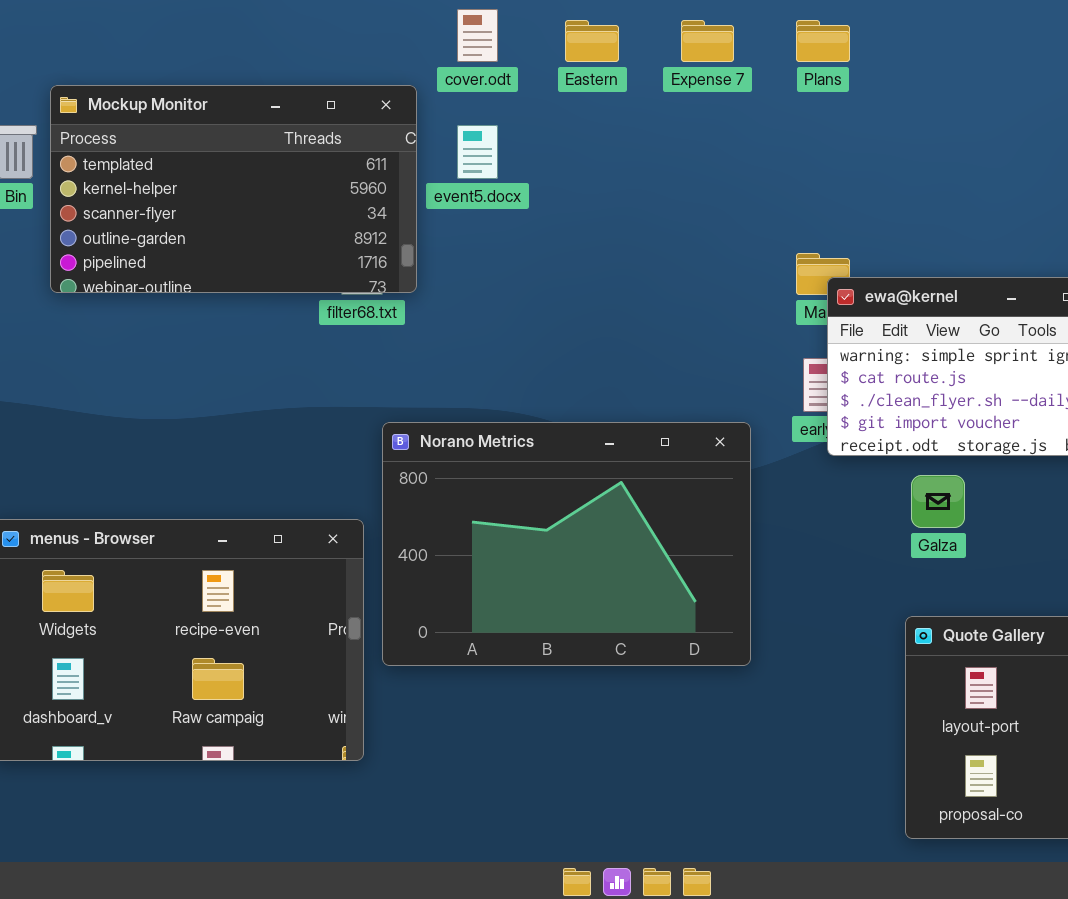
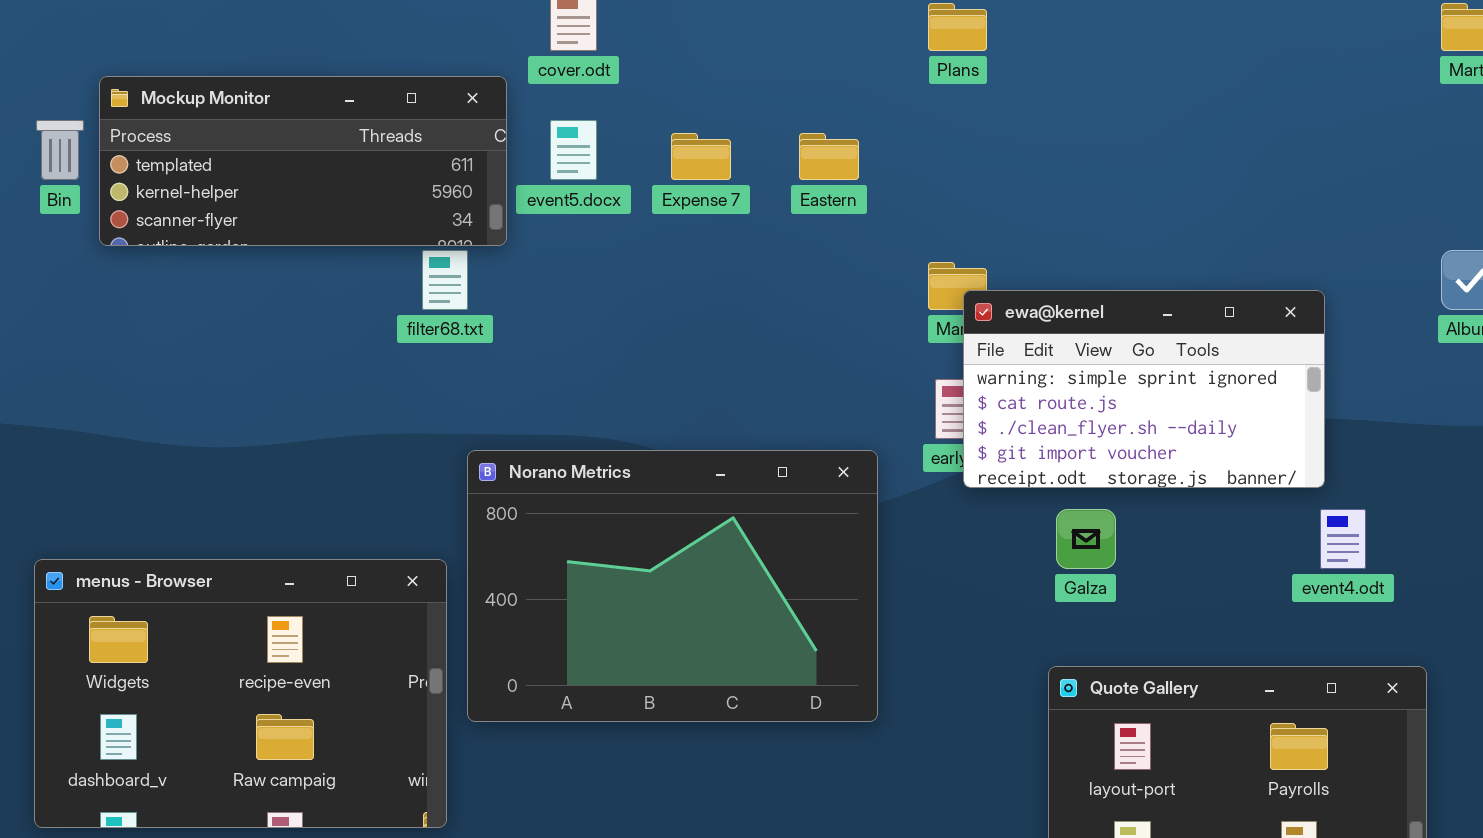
Eastern: [565,20,619,62] -> [799,133,859,180], moved
Expense 7: [681,20,734,62] -> [671,133,731,180], moved
Mockup Monitor: [50,85,417,293] -> [99,76,507,246], resized

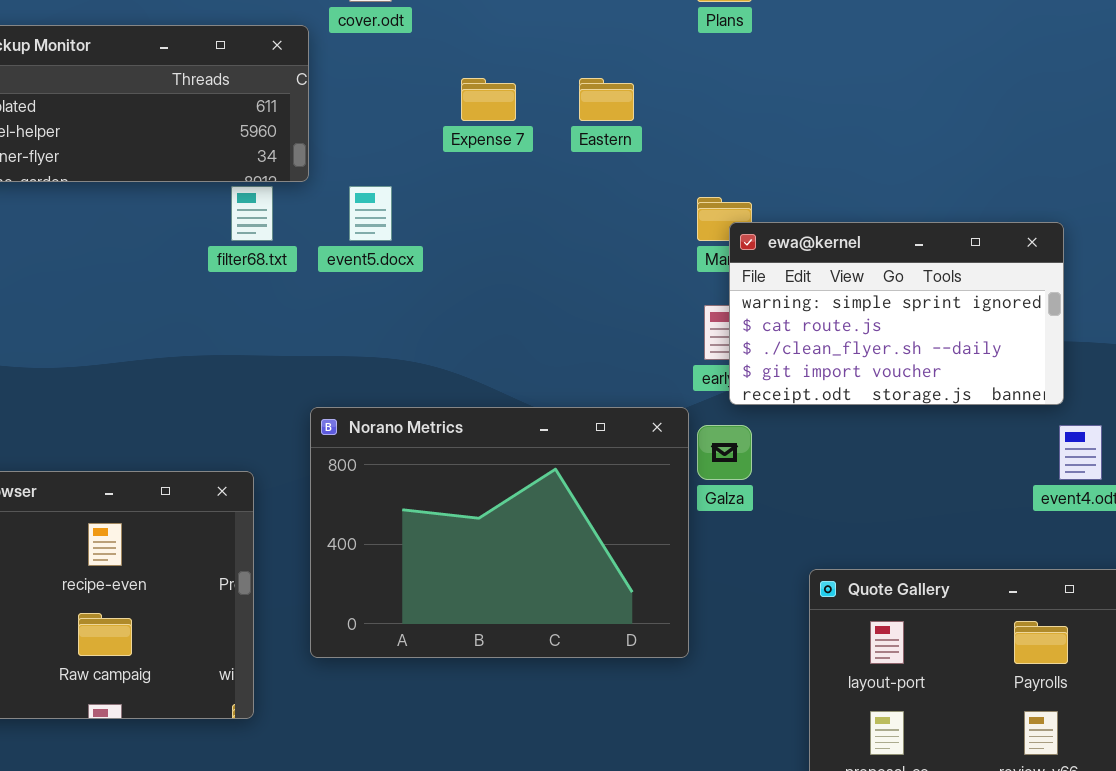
event5.docx: [550,120,597,180] -> [349,186,392,241], moved
Norano Metrics: [467,450,878,722] -> [310,407,689,658], moved
Galza: [1056,509,1116,569] -> [697,425,752,480], moved

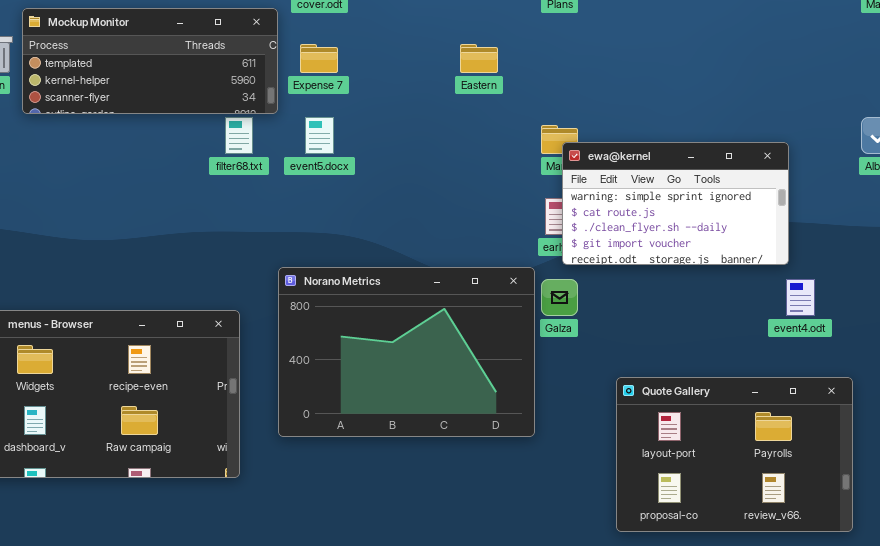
Expense 7: [461,78,516,121] -> [300,44,338,73], moved

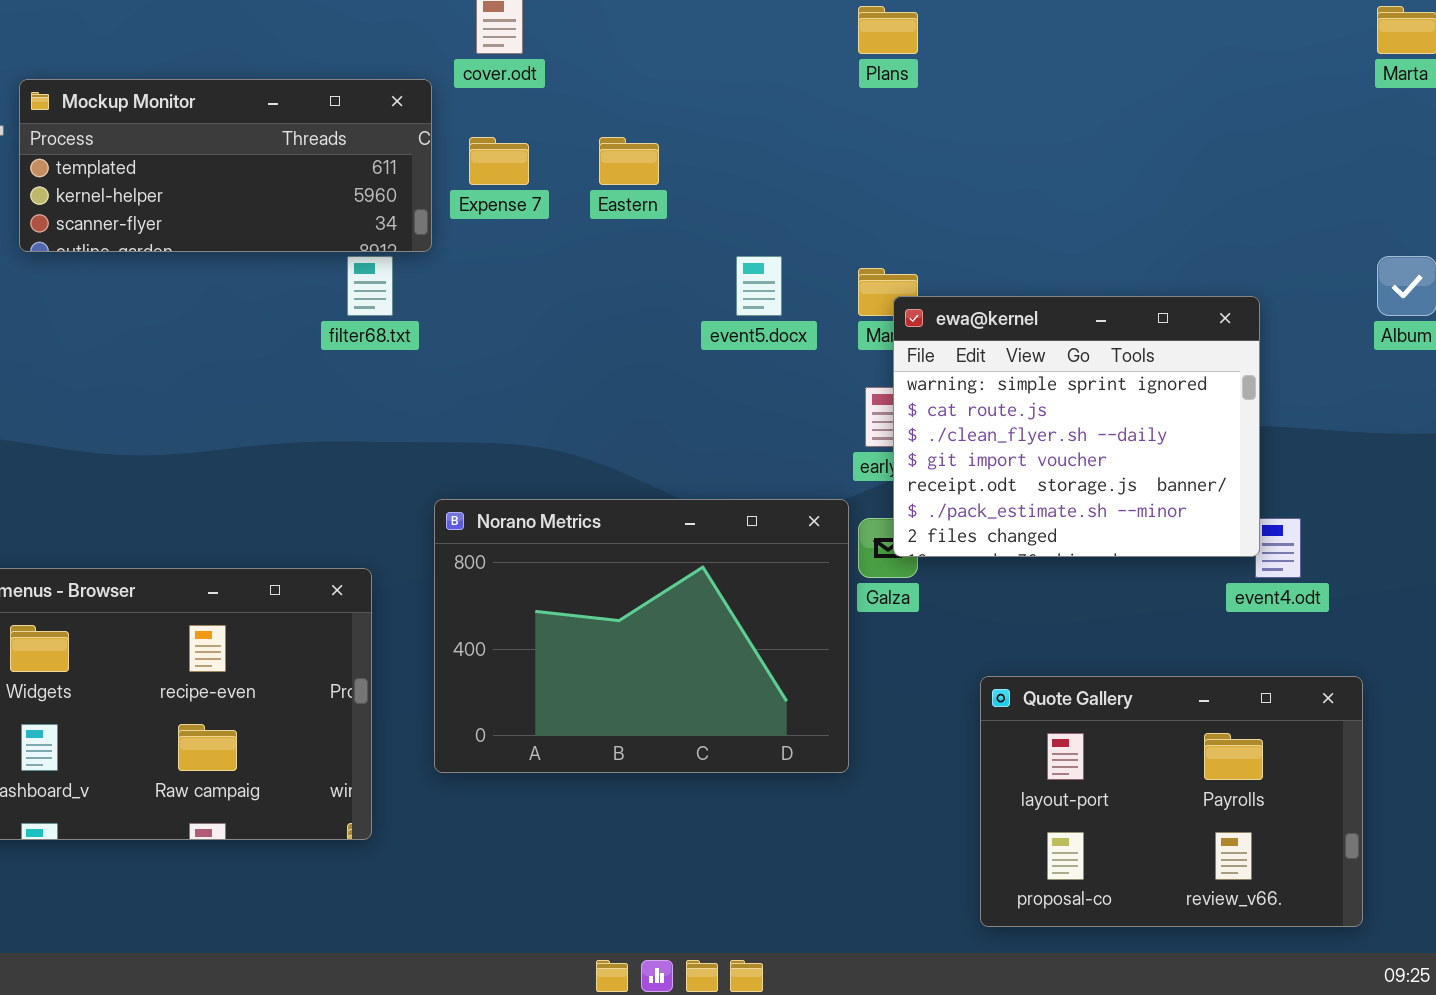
Eastern: [460,44,498,73] -> [599,137,659,185], moved
event5.docx: [305,117,334,154] -> [736,256,782,316], moved
ewa@kernel: [562,142,789,265] -> [893,296,1260,557], resized

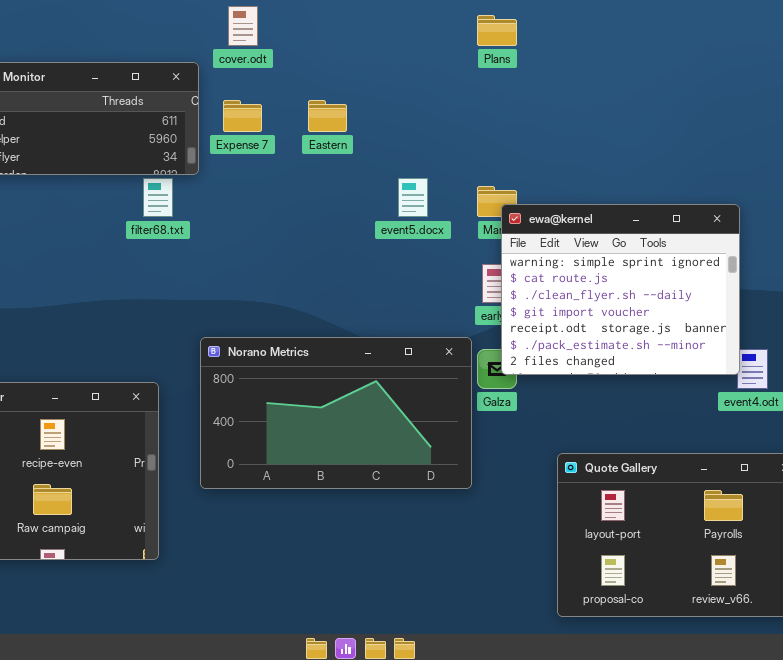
Norano Metrics: [434,499,849,773] -> [200,337,472,489], resized

